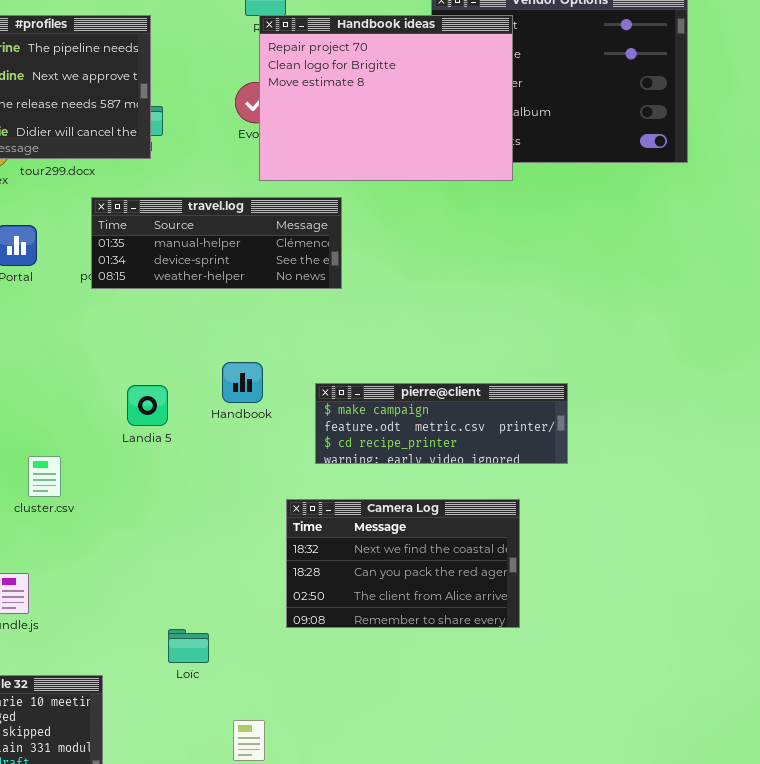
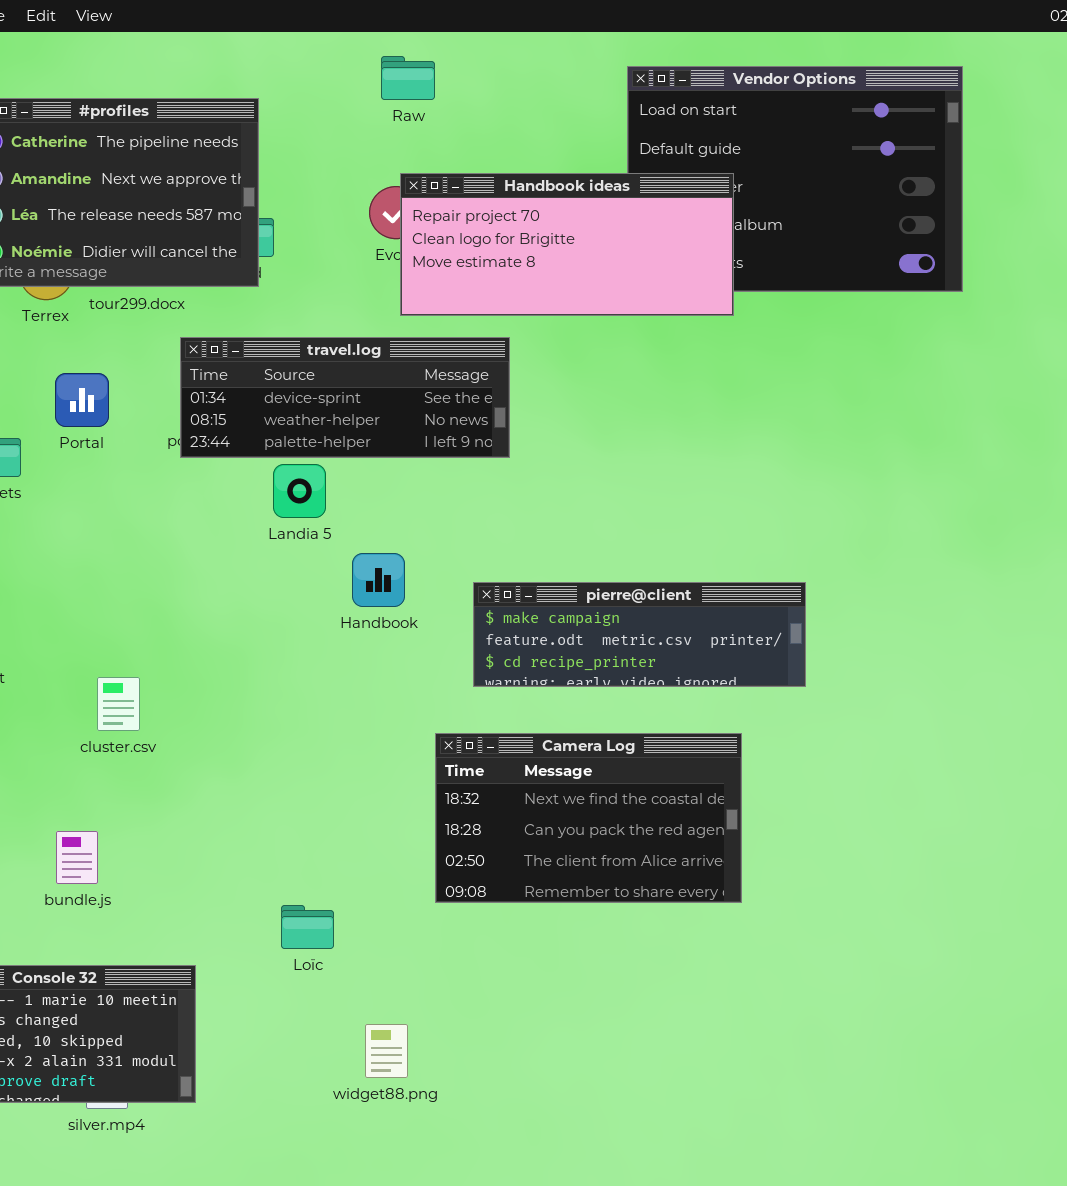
Handbook ideas: [259,15,513,181] -> [400,173,734,316], resized
travel.log: [91,197,342,289] -> [180,337,510,458], scrolled down 1 row
Landia 5: [127,385,168,426] -> [273,464,326,518], moved

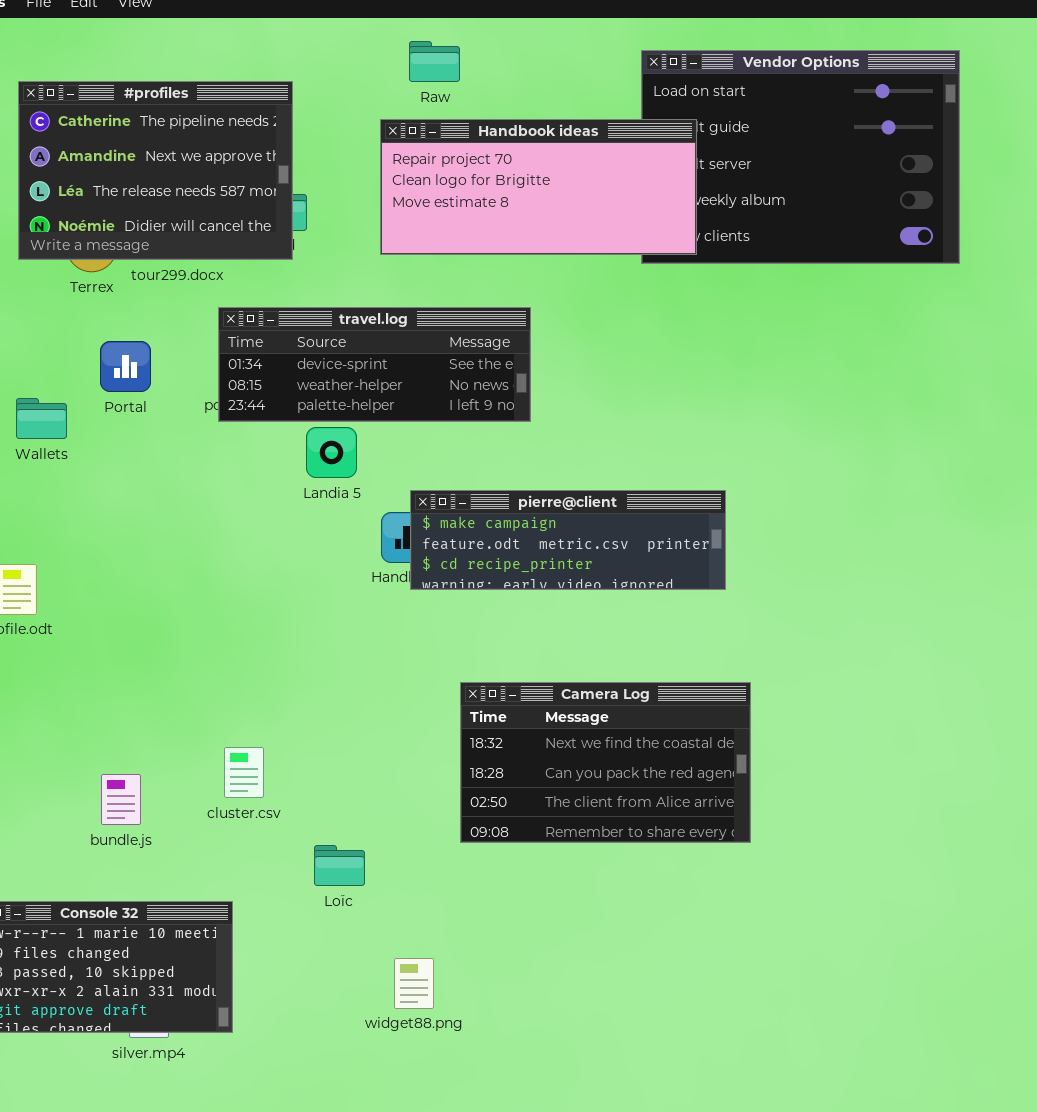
Handbook ideas: [400,173,734,316] -> [380,119,697,255], moved
pierre@client: [473,582,806,687] -> [410,490,726,590], moved
cluster.csv: [97,677,140,731] -> [224,747,264,798], moved

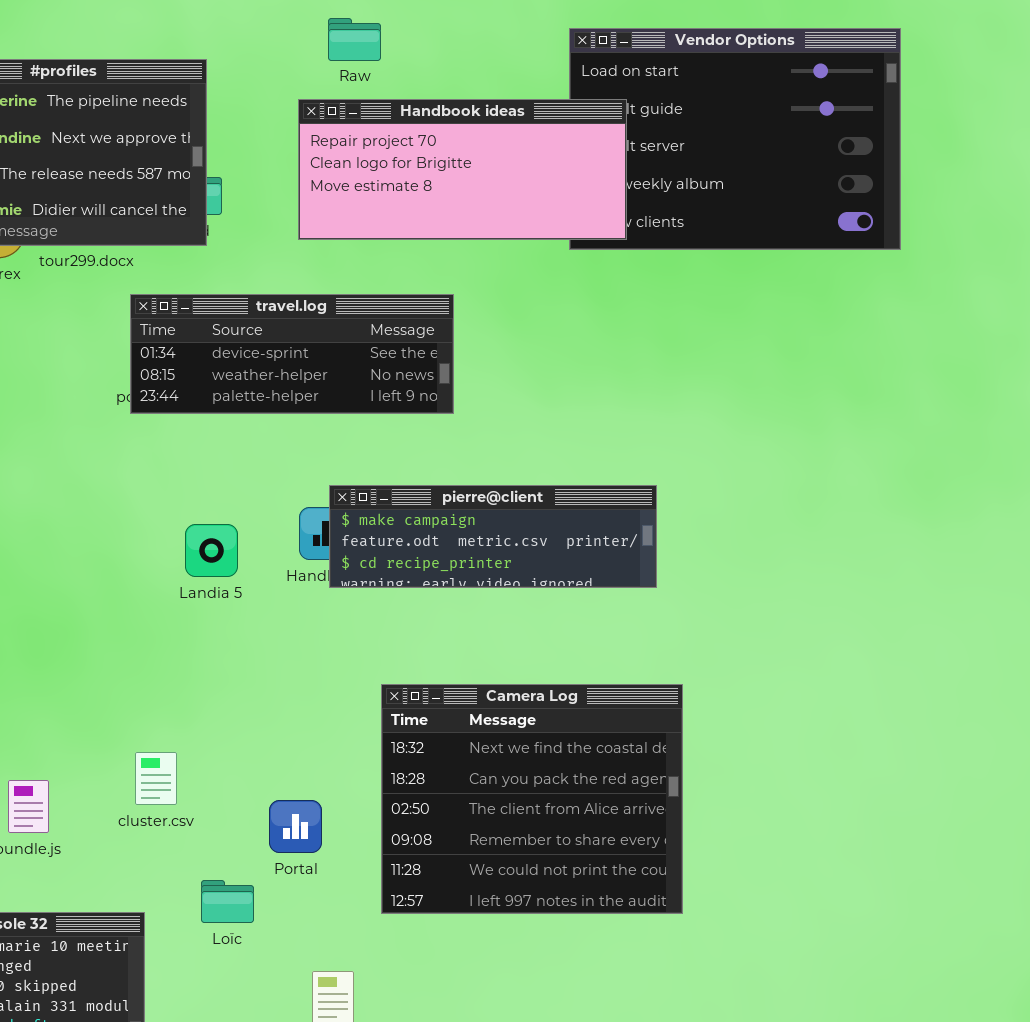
Portal: [100,341,151,392] -> [269,800,322,853], moved
Landia 5: [306,427,357,478] -> [185,524,238,577], moved
Camera Log: [460,682,751,843] -> [381,684,683,914], resized
Loïc: [314,845,365,886] -> [201,880,254,923], moved

